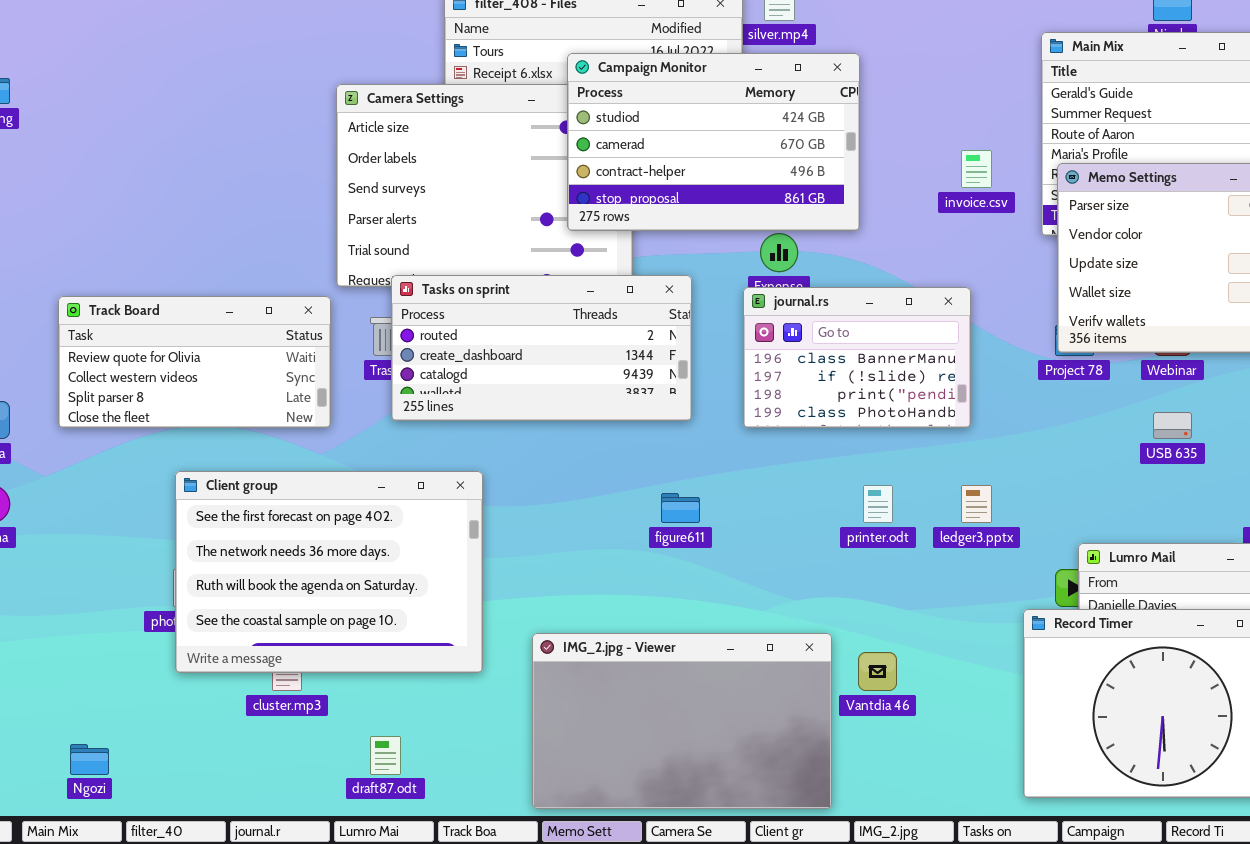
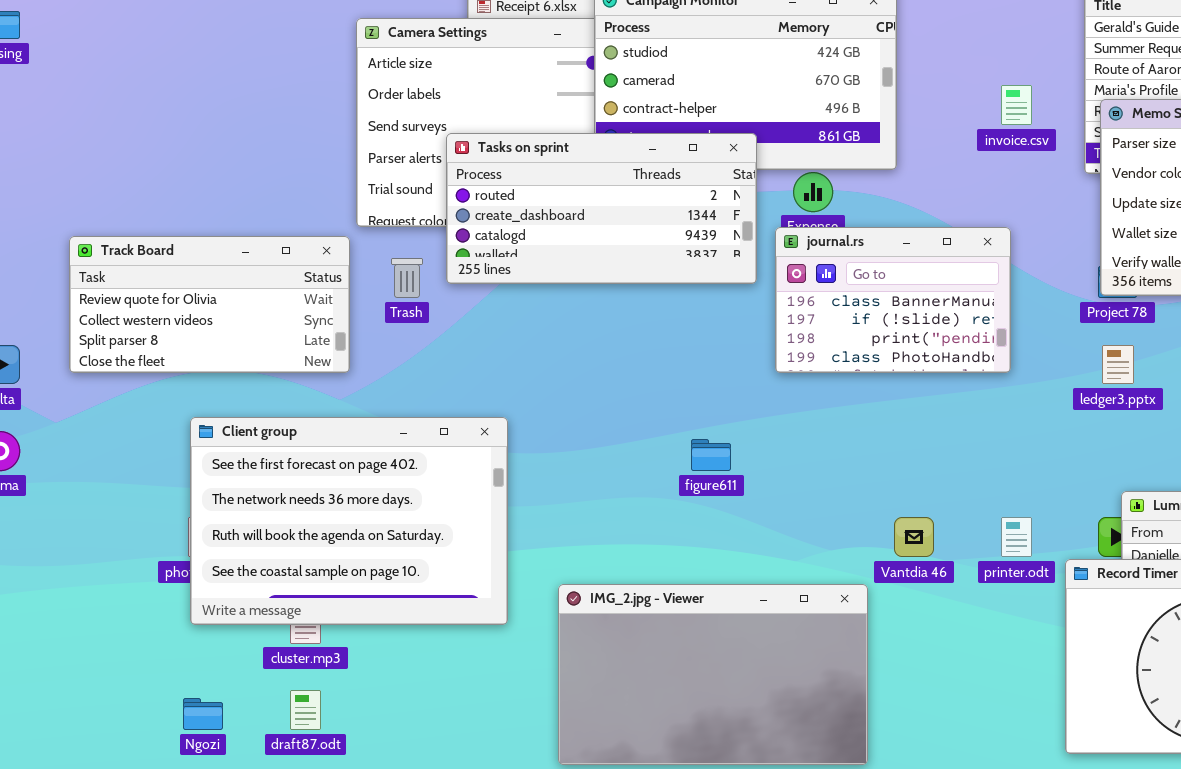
Tasks on sprint: [391,275,692,421] -> [446,133,757,284], moved
printer.odt: [863,485,893,523] -> [1001,517,1032,557], moved
ledger3.pptx: [961,485,992,523] -> [1102,345,1134,384], moved
Vantdia 46: [858,652,897,691] -> [894,517,934,557], moved
draft87.odt: [370,736,401,775] -> [290,690,321,730], moved
Ngozi: [70,744,109,775] -> [183,698,223,730], moved

